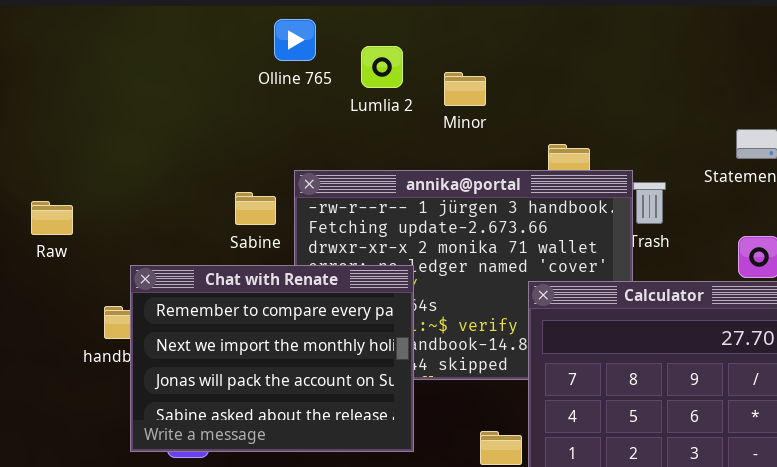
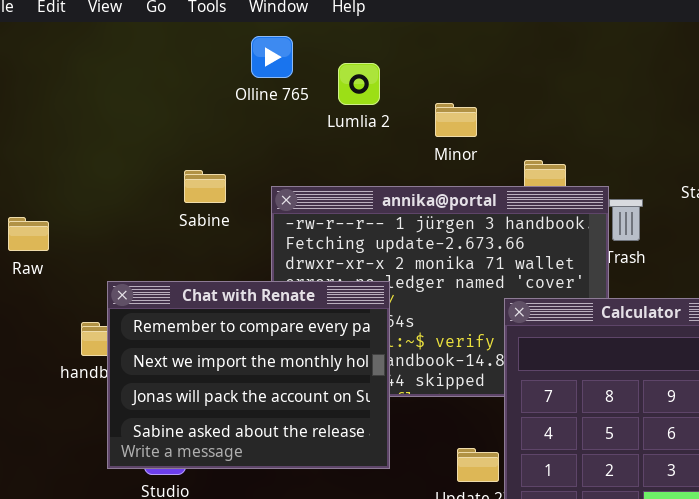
Minor: [444,72,486,106] -> [435,103,477,137], moved
Sabine: [235,192,276,225] -> [184,170,226,203], moved

